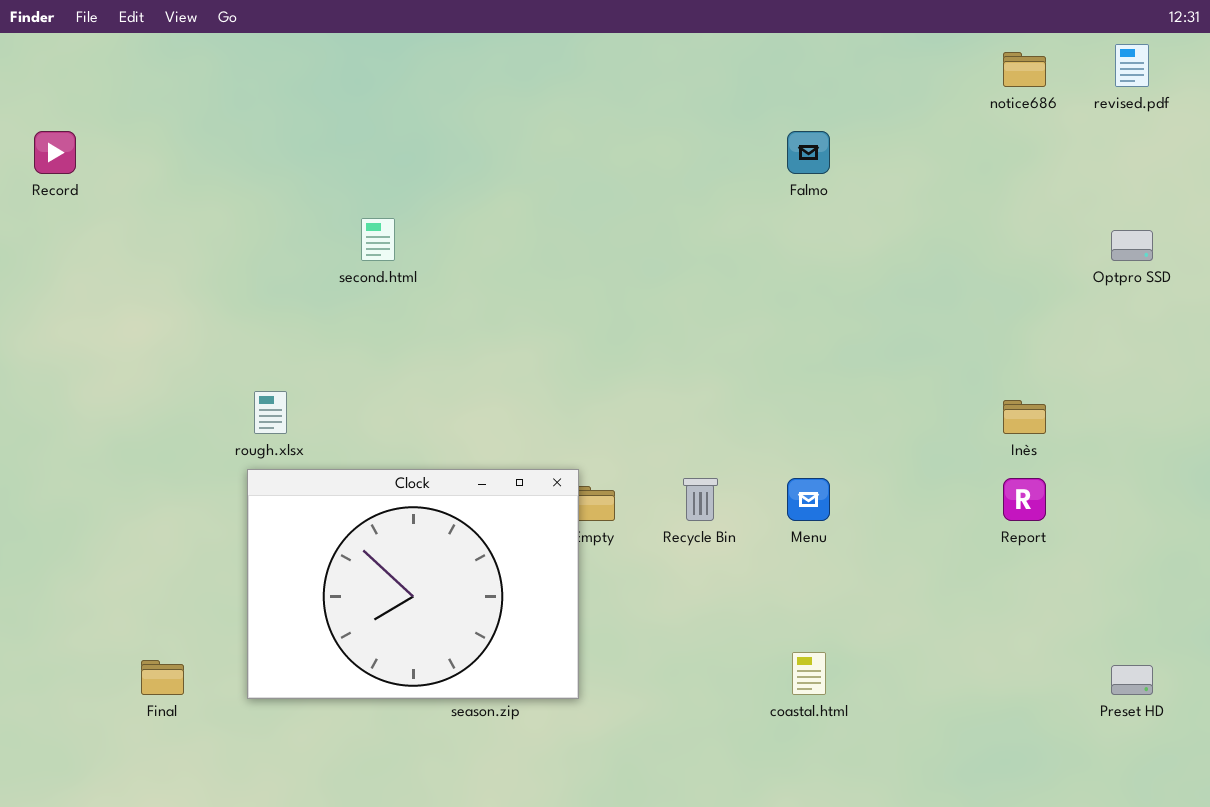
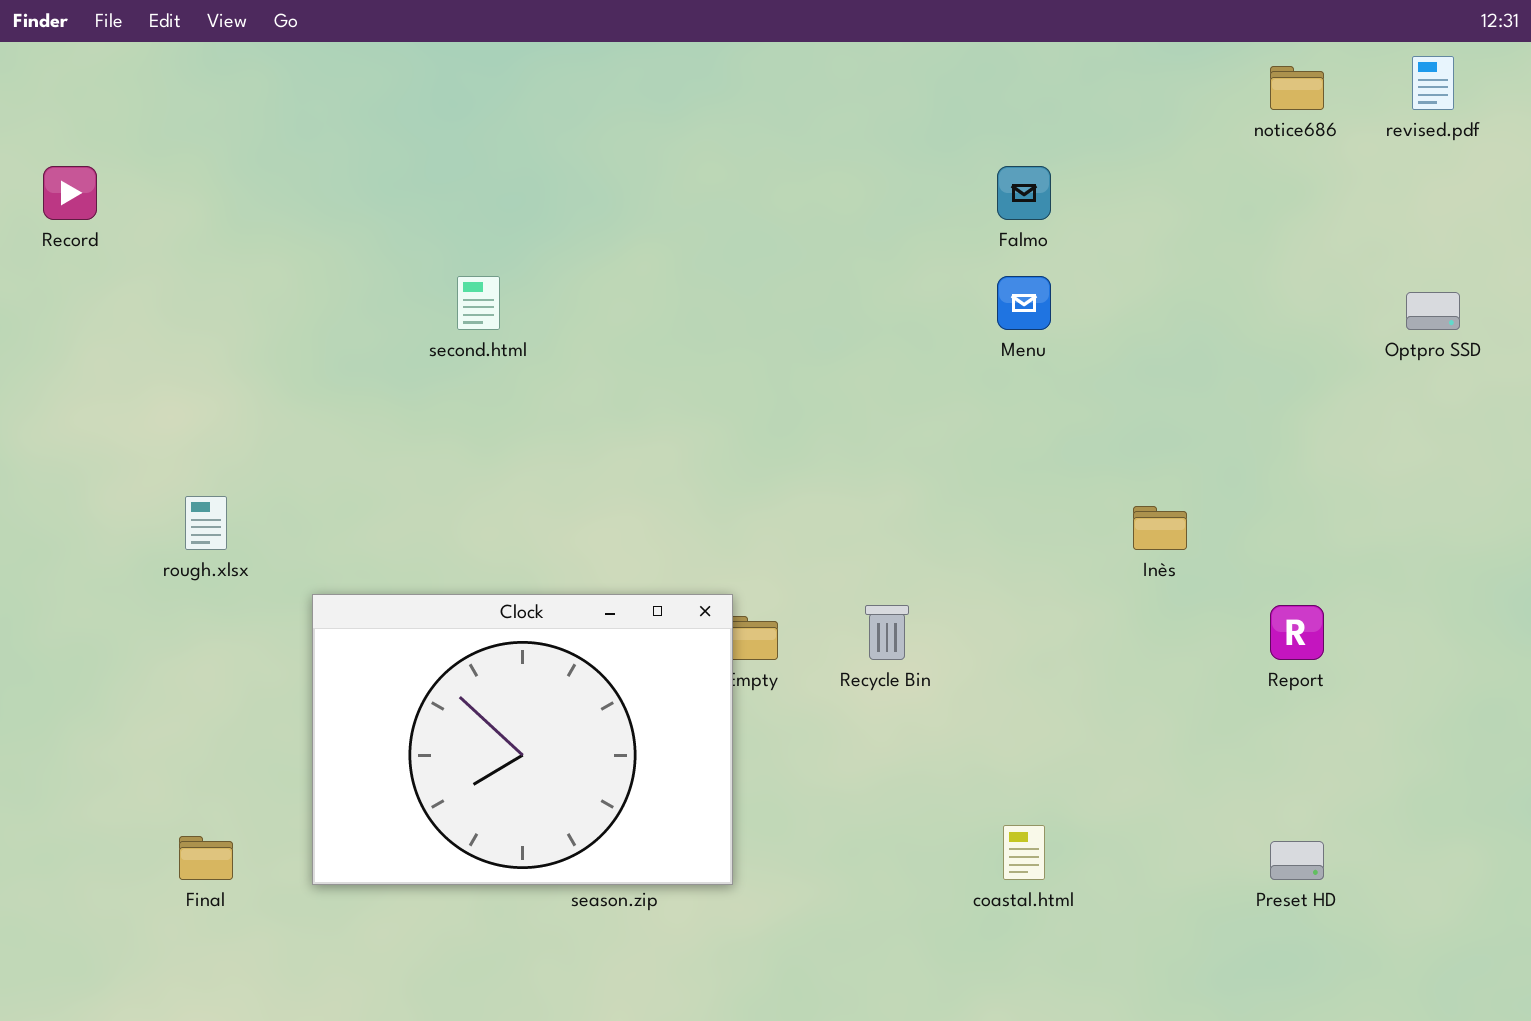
rough.xlsx: [254,391,287,434] -> [185,496,227,550], moved
Inès: [1003,400,1046,434] -> [1133,506,1187,550], moved
Menu: [787,478,830,521] -> [997,276,1051,330], moved
Preset HD: [1111,665,1153,695] -> [1270,841,1324,880], moved

